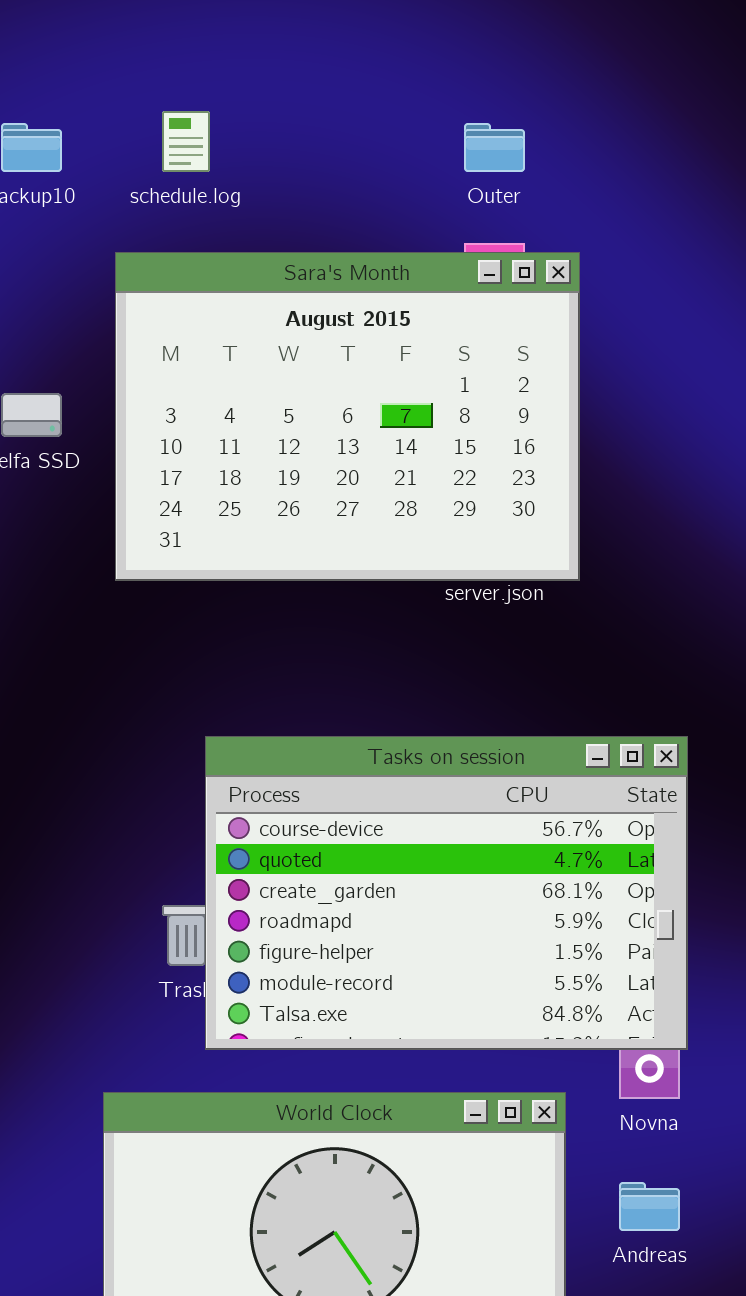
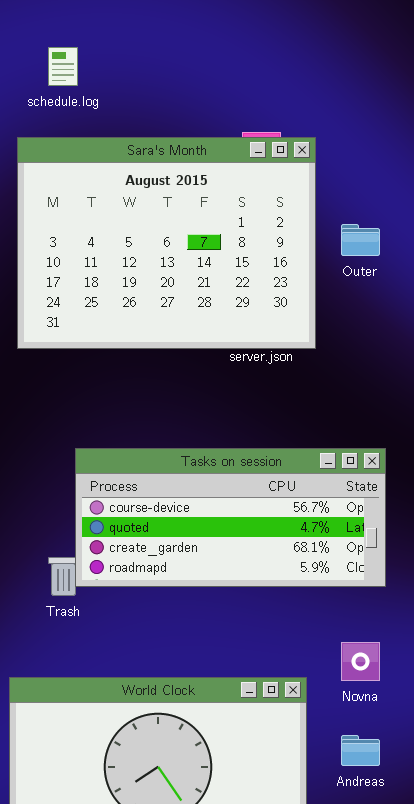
Outer: [464,123,525,172] -> [341,224,380,256], moved
Tasks on session: [205,736,688,1050] -> [75,448,386,587], resized

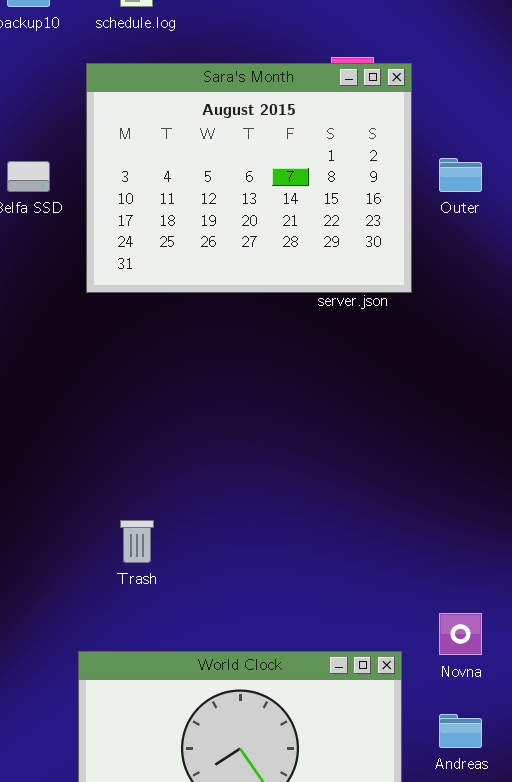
Tasks on session: [75,448,386,587] -> none, closed

